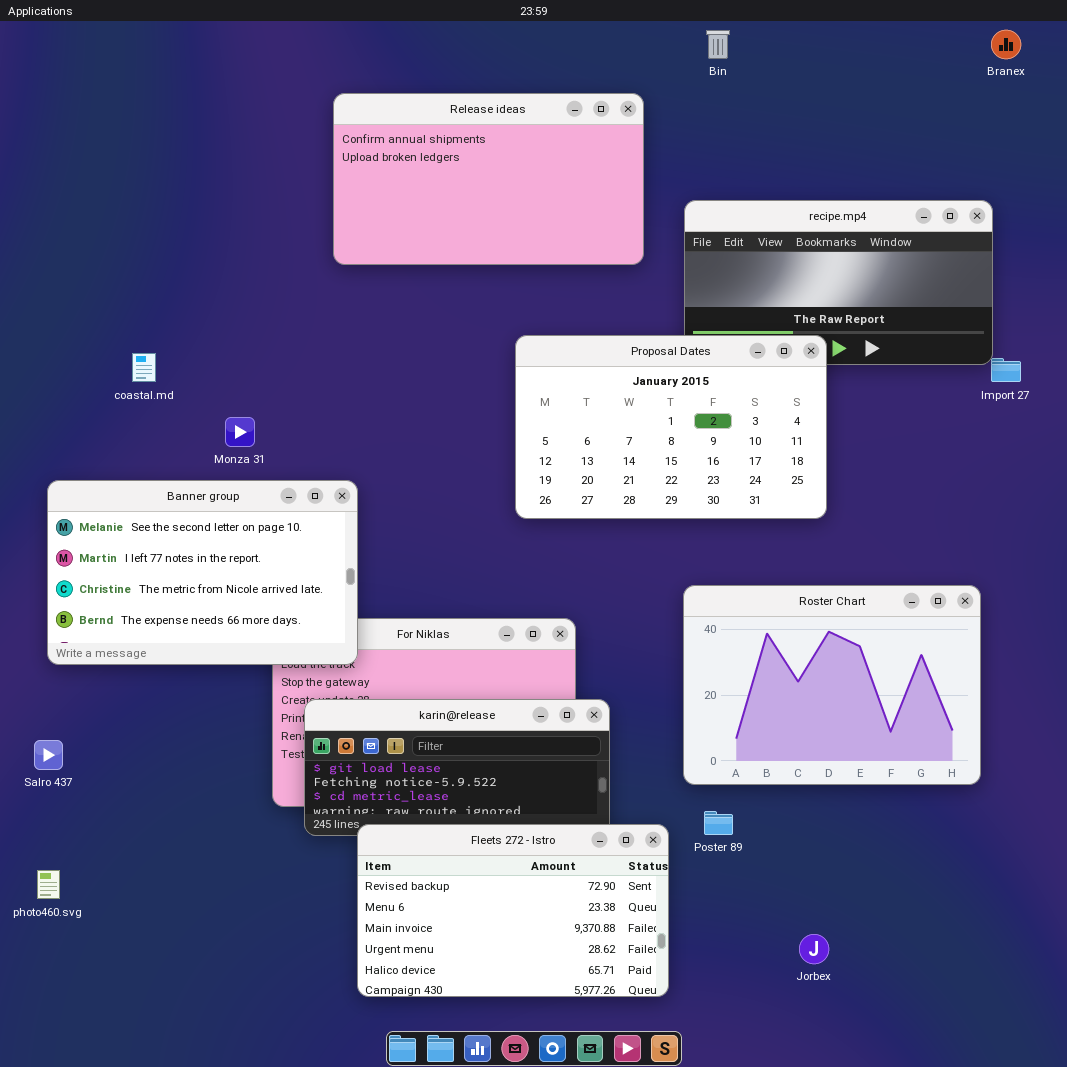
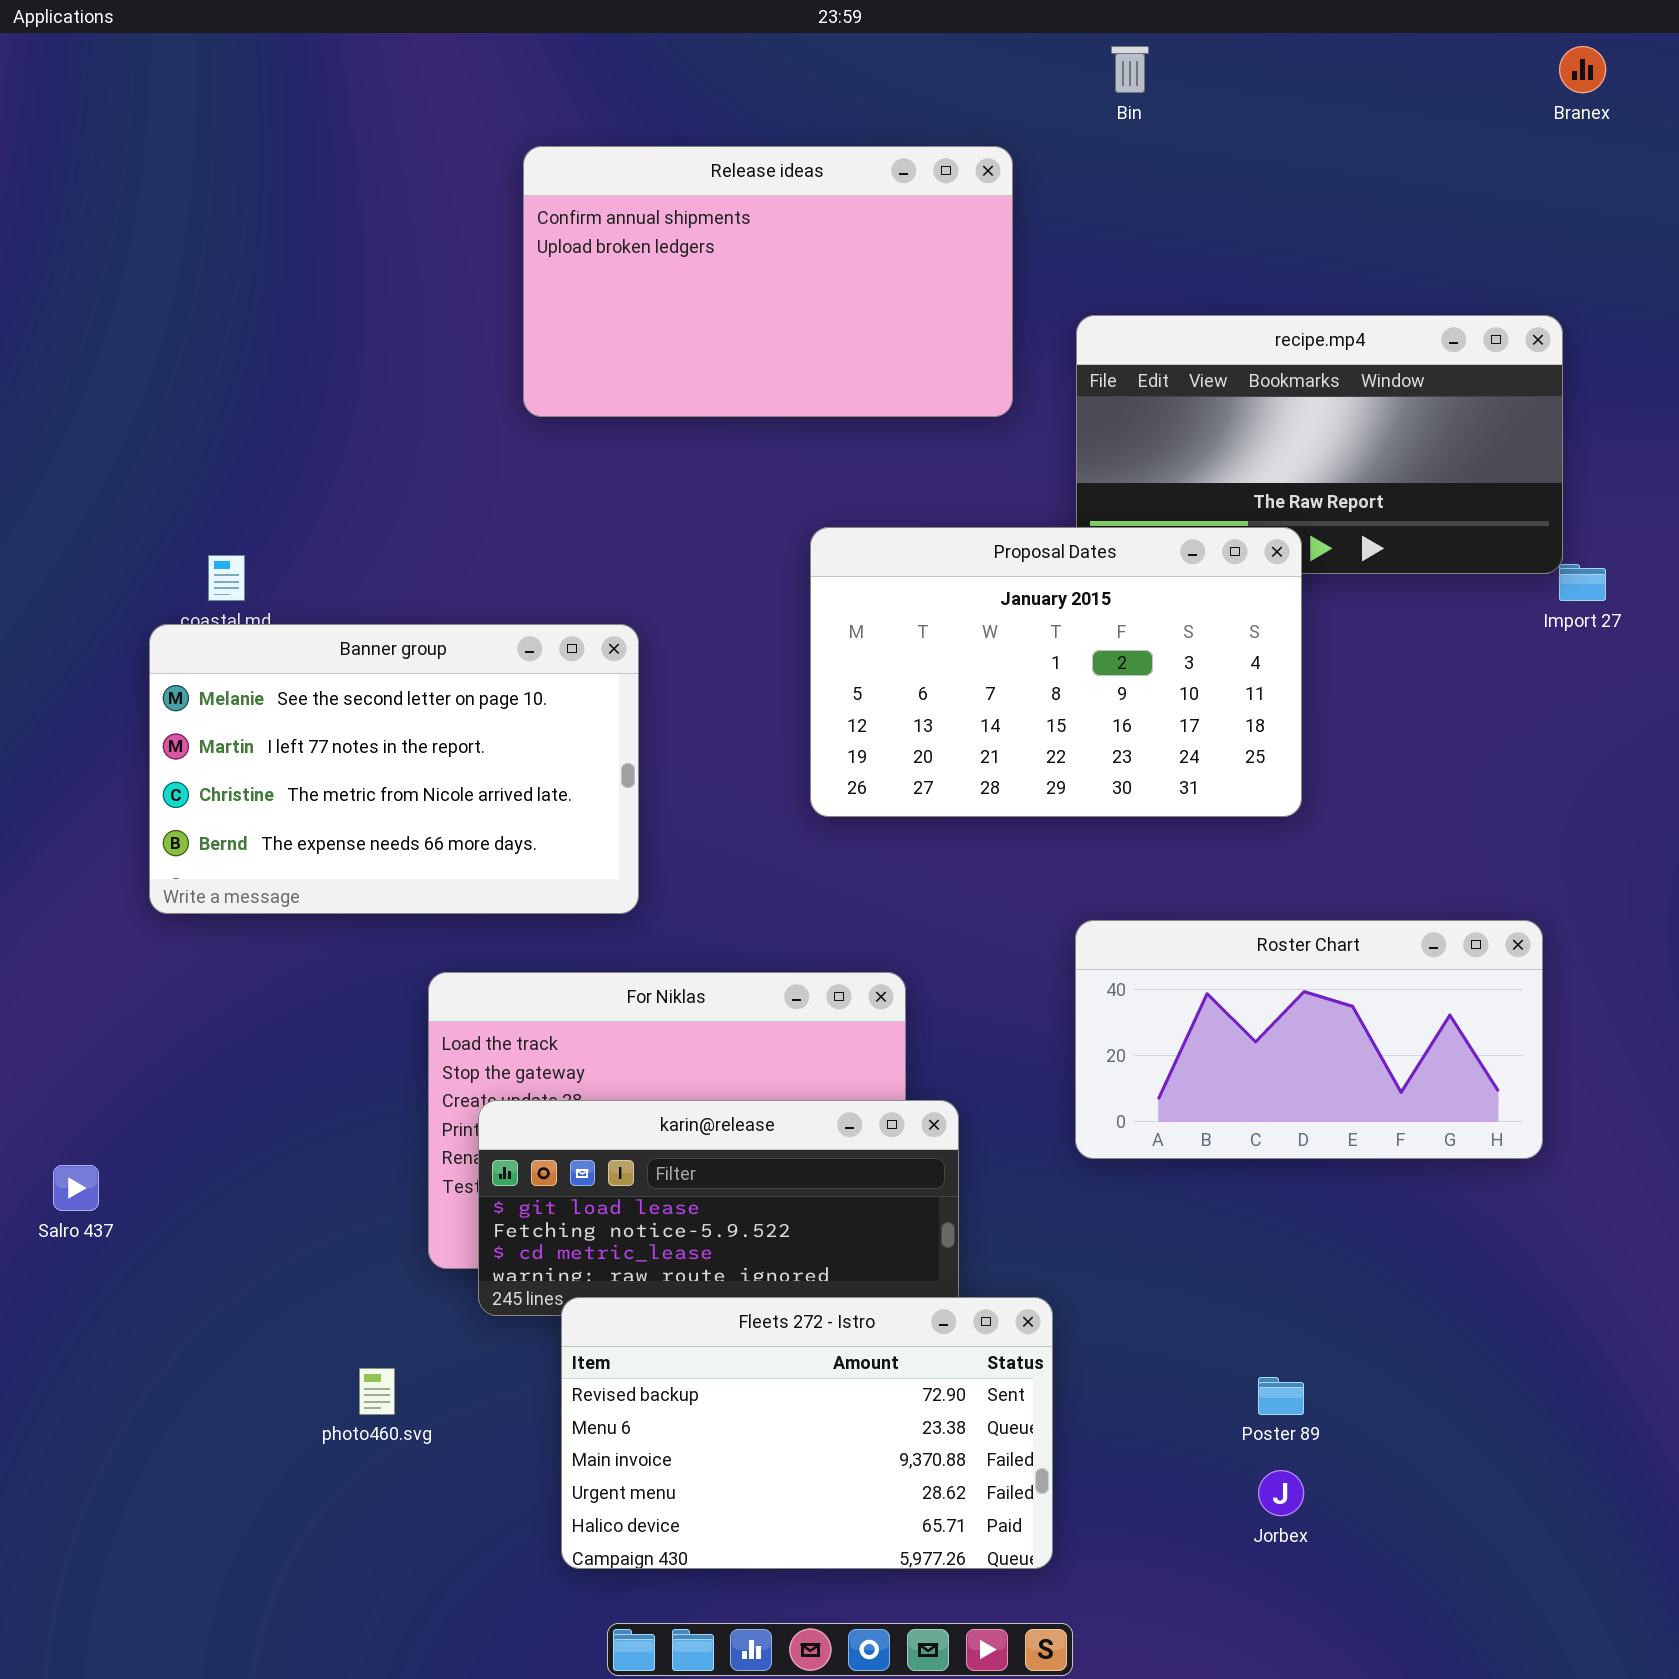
Banner group: [47,480,358,665] -> [149,624,639,914], moved
Roster Chart: [683,585,981,785] -> [1075,920,1543,1159], resized
Poster 89: [704,811,733,835] -> [1258,1377,1304,1415], moved
photo460.svg: [37,870,60,899] -> [359,1368,395,1415], moved

